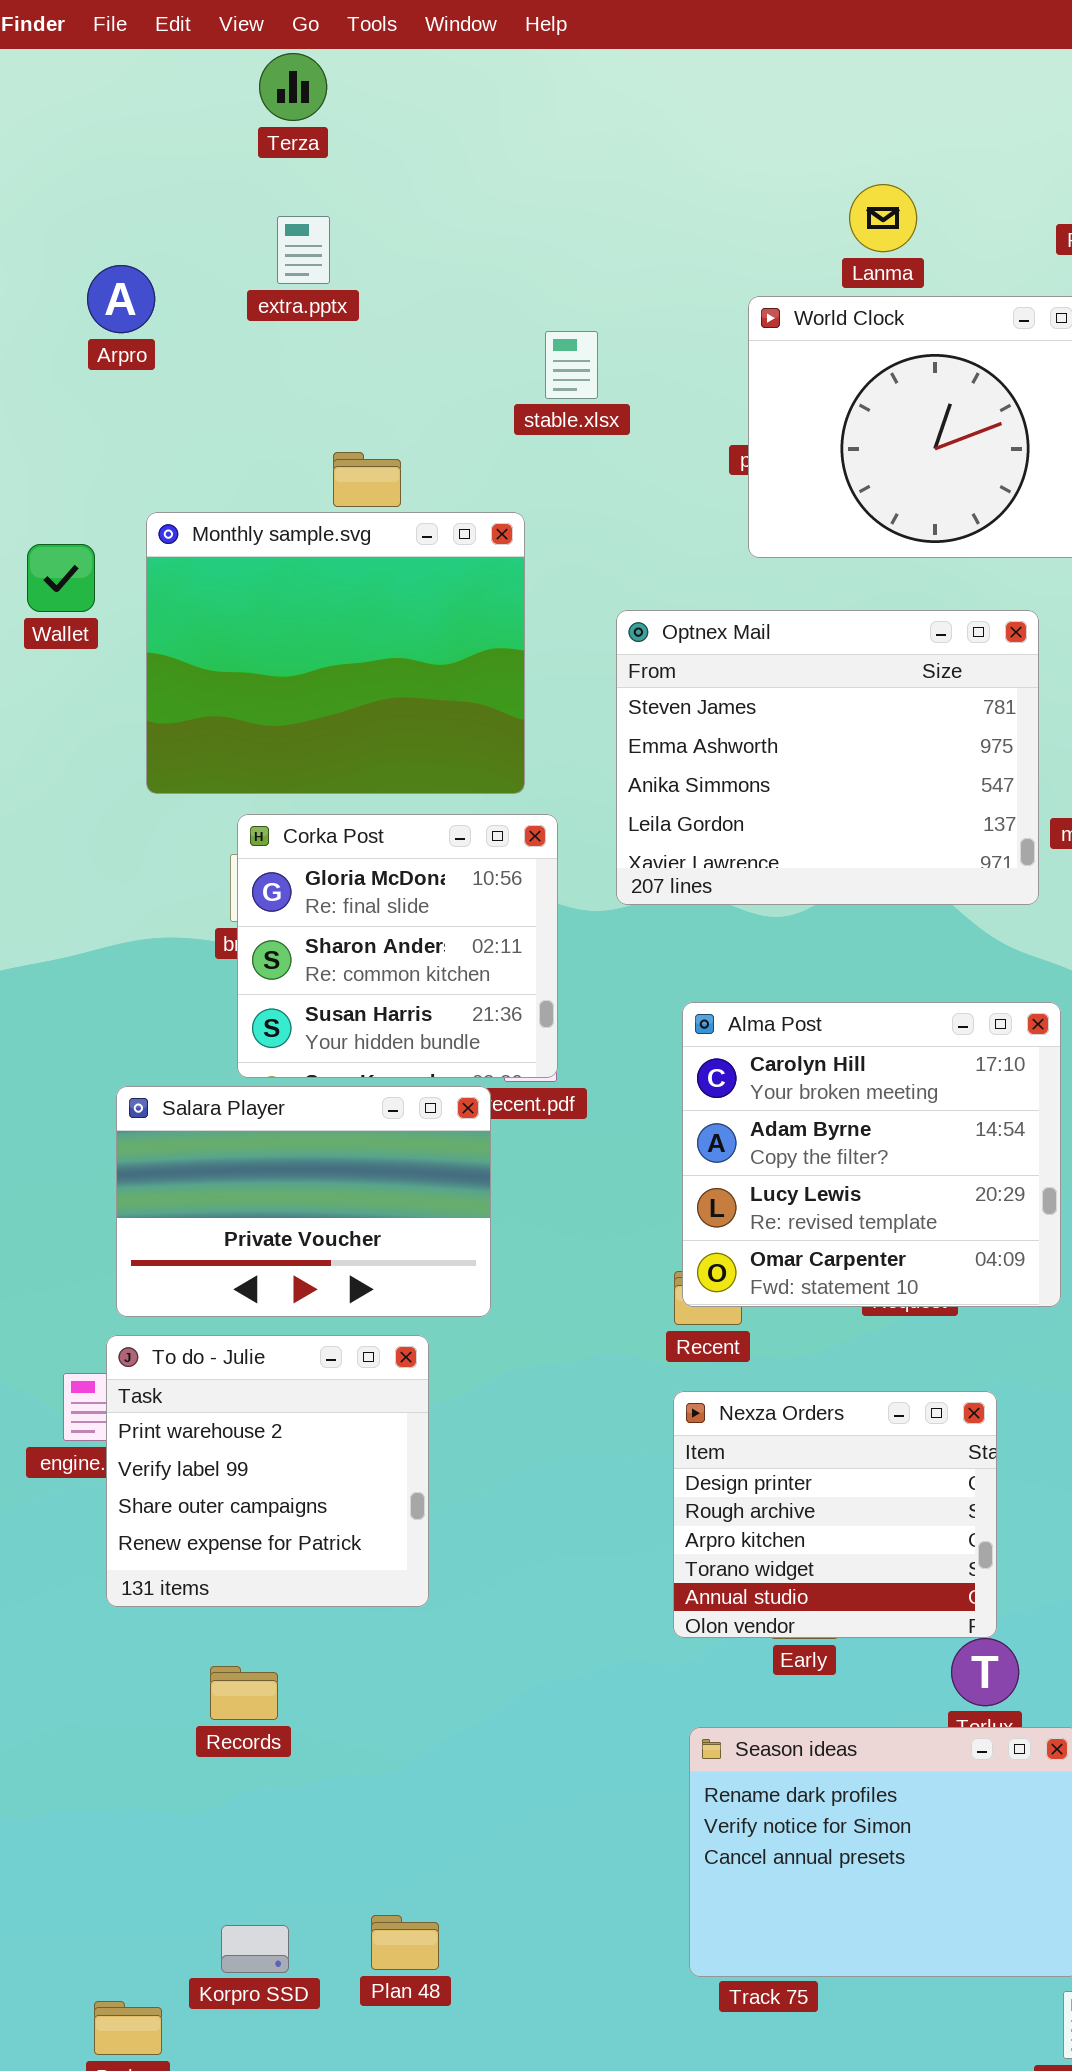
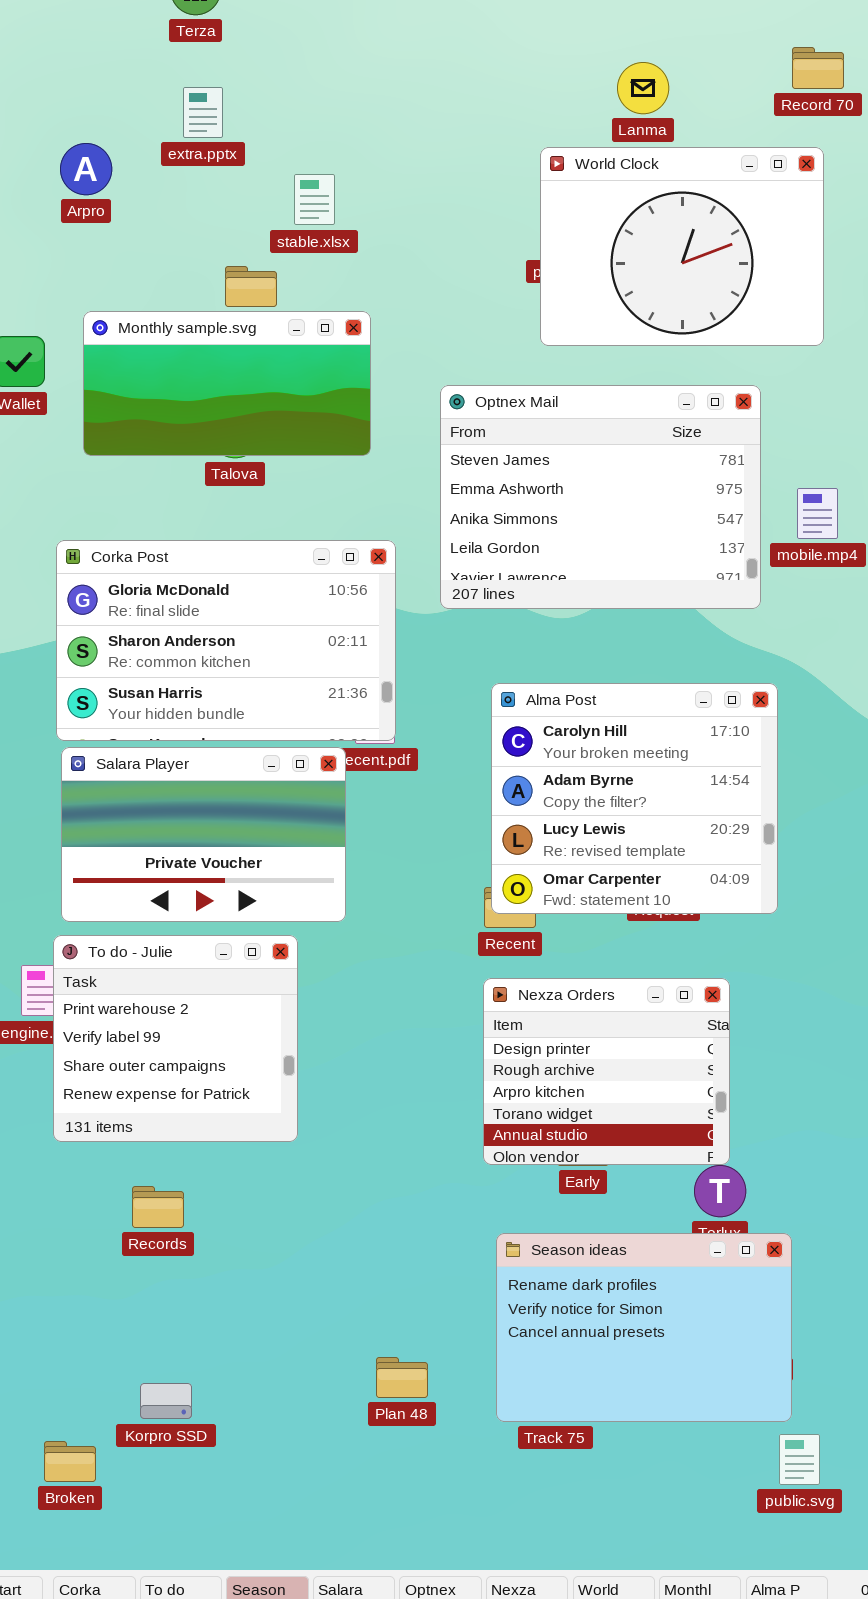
Arpro: [87,265,155,333] -> [60,143,112,195], moved
stable.xlsx: [545,331,598,399] -> [294,174,335,225], moved
Monthly sample.svg: [146,512,525,794] -> [83,311,371,456], resized
Corka Post: [237,814,558,1078] -> [56,540,396,741], resized
Plan 48: [371,1915,439,1970] -> [376,1357,428,1398], moved

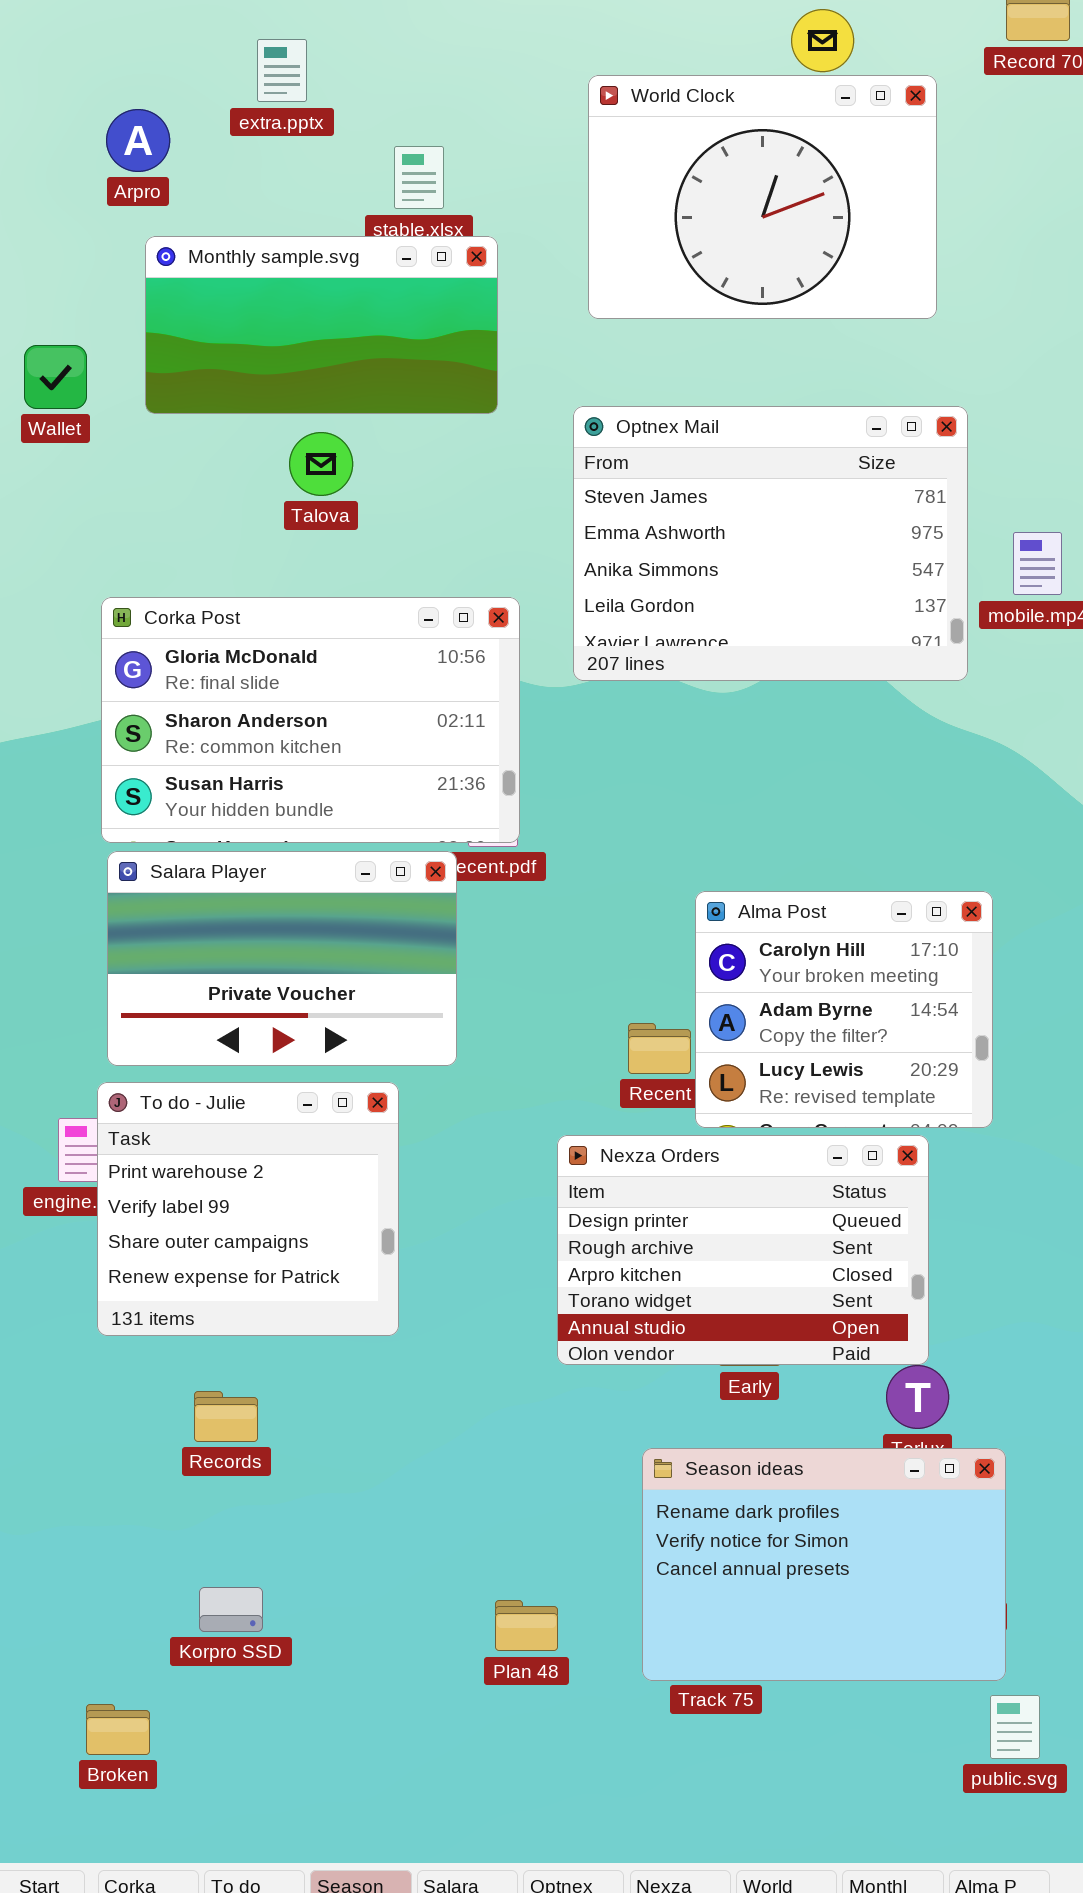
World Clock: [540,147,824,346] -> [588,75,937,319], moved
Monthly sample.svg: [83,311,371,456] -> [145,236,498,414], moved
Alma Post: [491,683,778,914] -> [695,891,993,1128], moved, resized
Nexza Orders: [483,978,730,1165] -> [557,1135,929,1365], resized
Korpro SSD: [140,1383,192,1419] -> [199,1587,263,1632], moved

